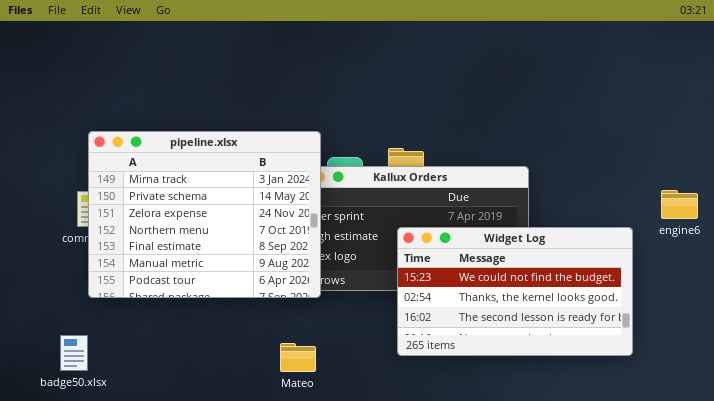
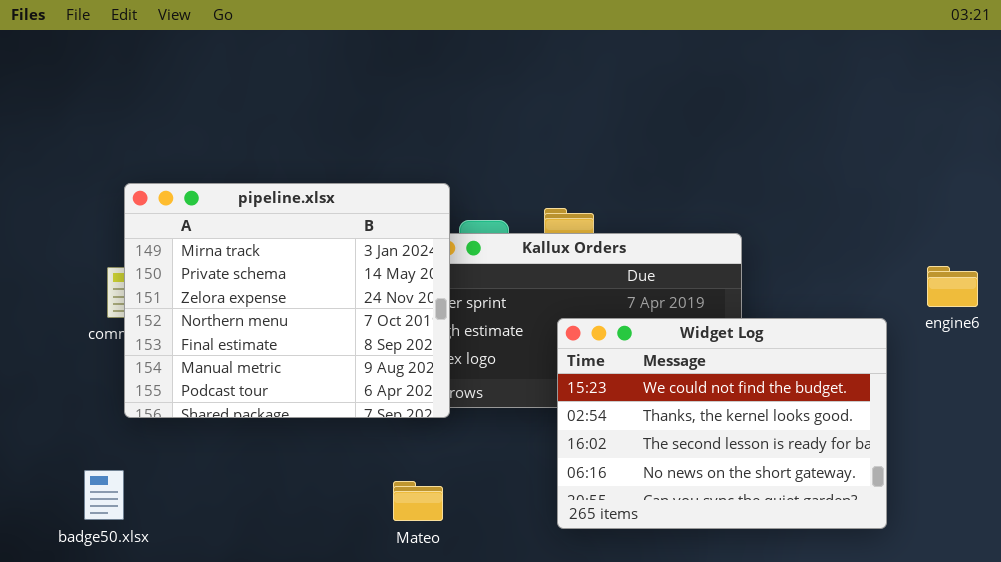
Widget Log: [397,227,633,356] -> [557,318,887,529], resized

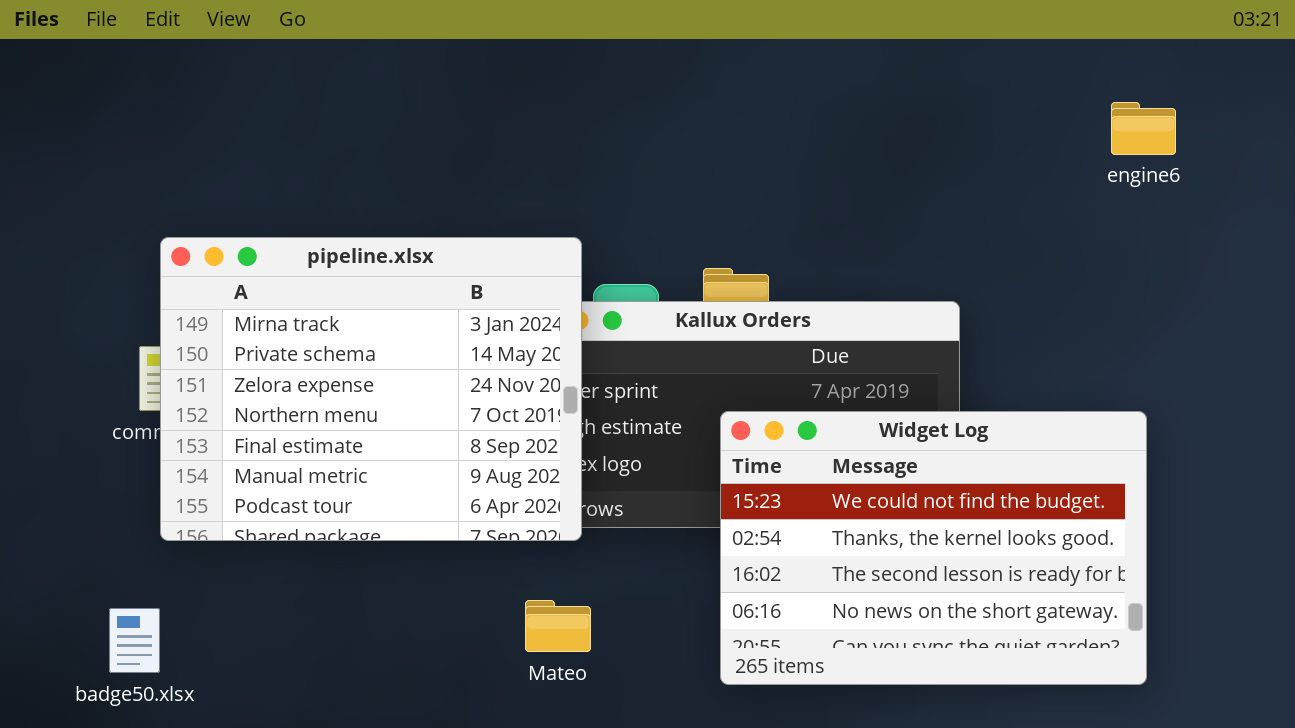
engine6: [927,266,978,307] -> [1111,102,1176,155], moved
Mateo: [393,481,443,521] -> [525,600,591,652], moved

